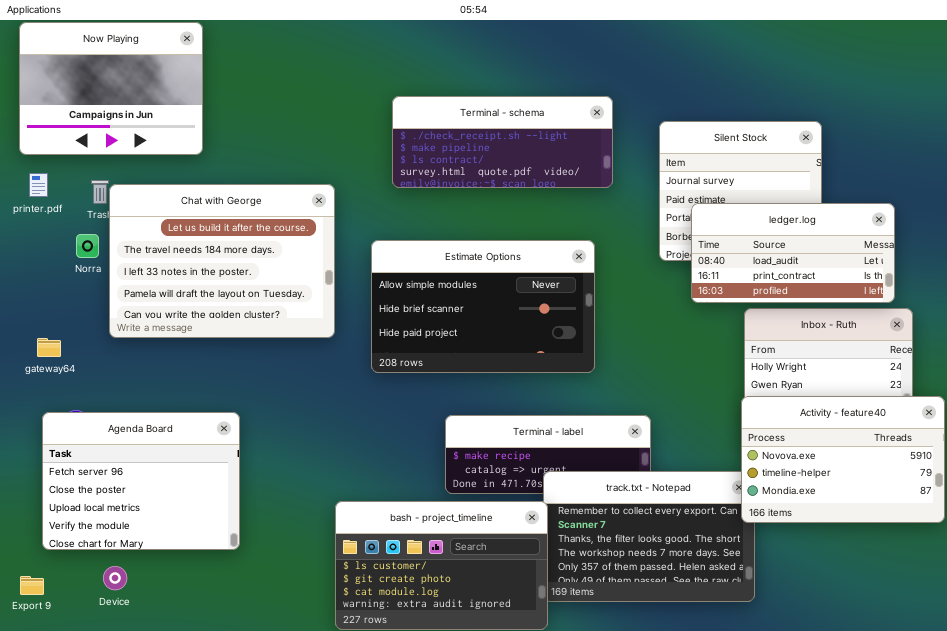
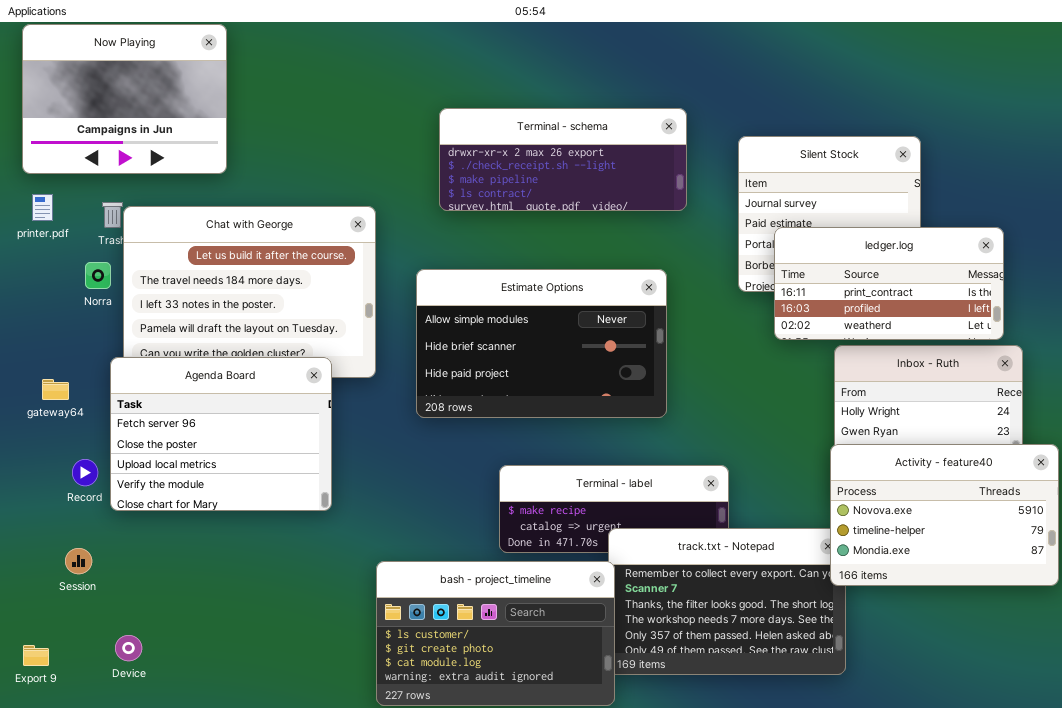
Terminal - schema: [392,96,613,188] -> [439,108,687,211], scrolled up 1 row
ledger.log: [691,203,895,303] -> [774,227,1004,340], scrolled down 1 row
Agenda Board: [42,412,240,550] -> [110,357,332,511], moved

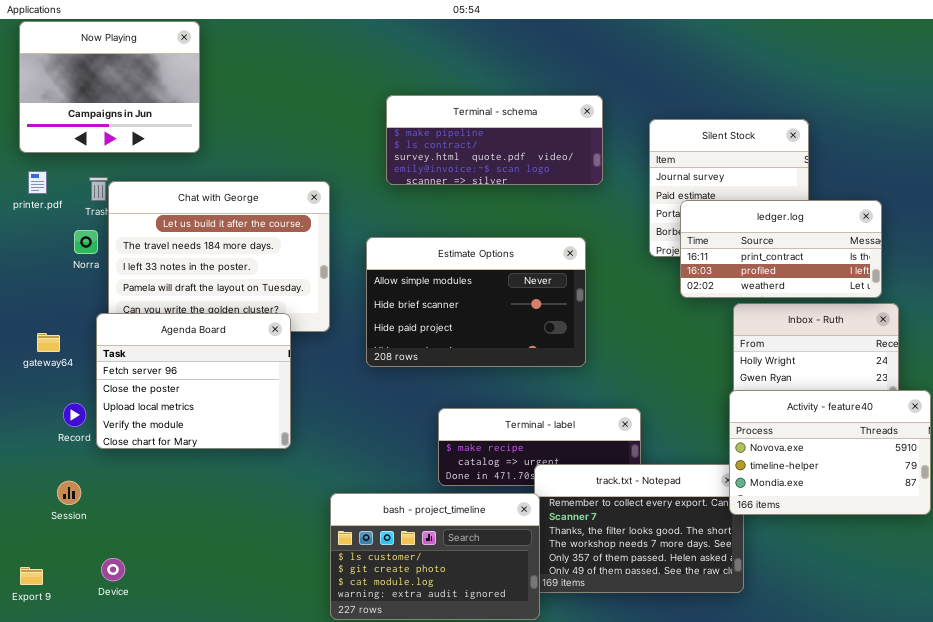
Terminal - schema: [439,108,687,211] -> [386,95,603,185], scrolled down 2 rows

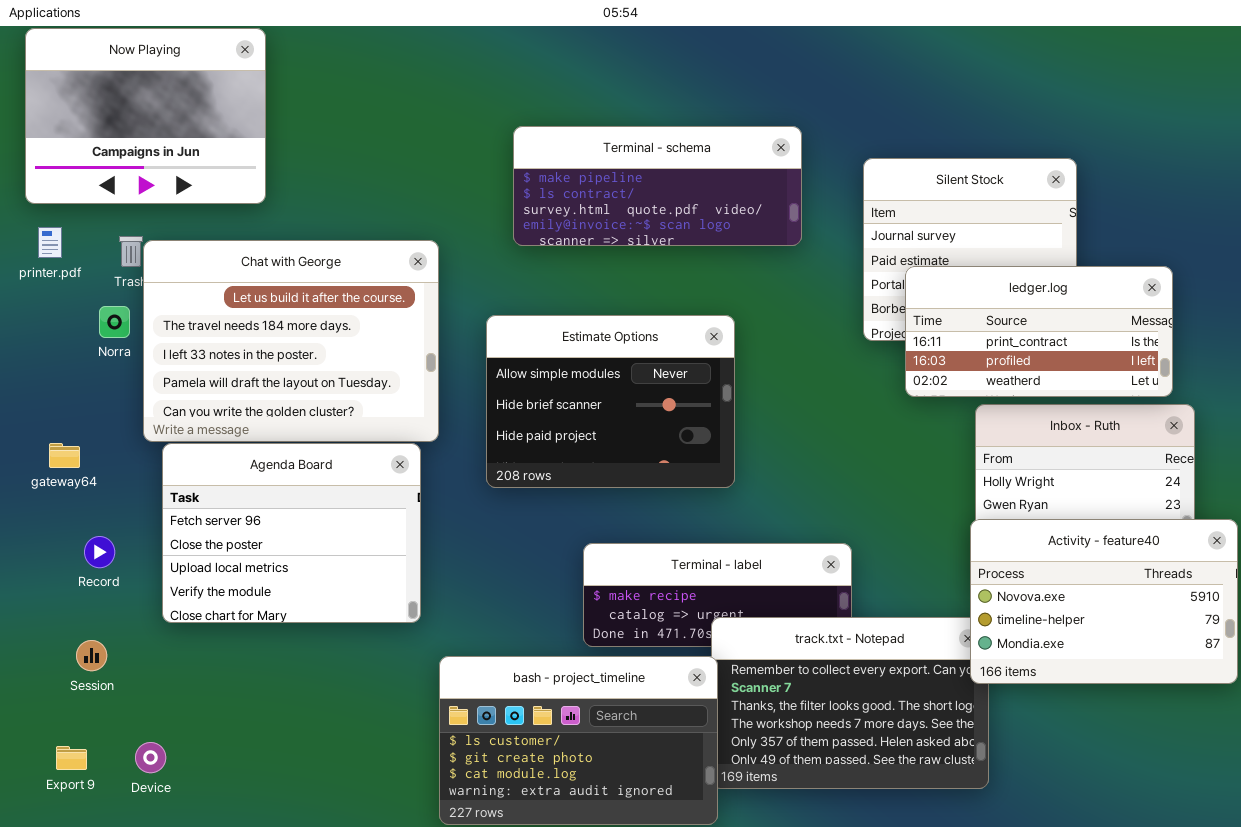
Estimate Options: [366,237,586,367] -> [486,315,735,488], resized
Agenda Board: [96,313,291,449] -> [162,443,421,623], moved
Export 9: [20,567,43,585] -> [56,746,87,770], moved

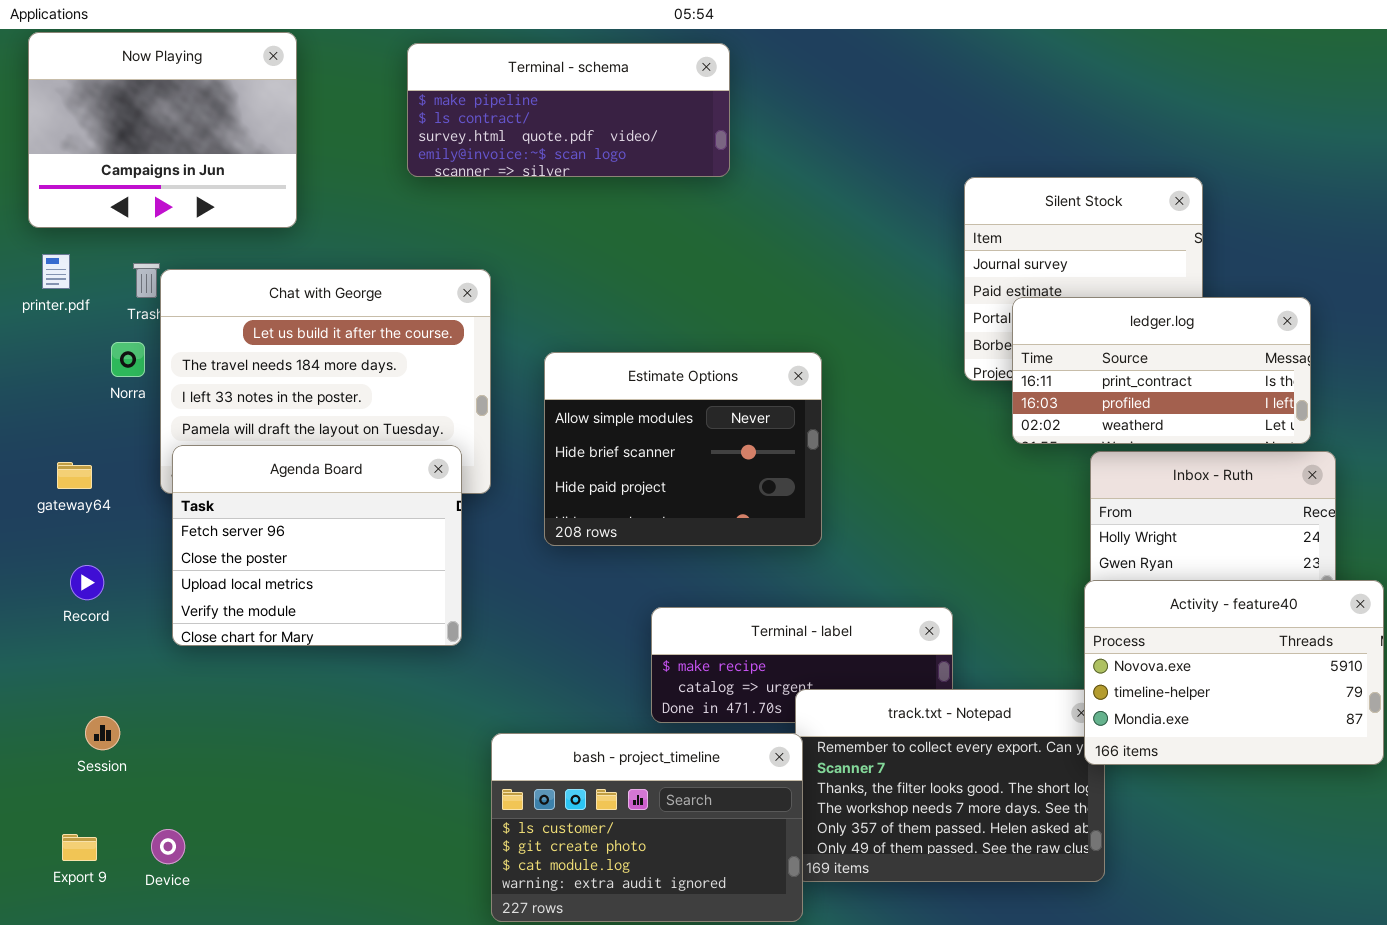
Terminal - schema: [513,126,802,246] -> [407,43,730,177], moved
gateway64: [49,443,80,468] -> [57,462,92,489], moved
Agenda Board: [162,443,421,623] -> [172,445,462,646], moved
Record: [84,536,115,568] -> [70,565,104,600], moved

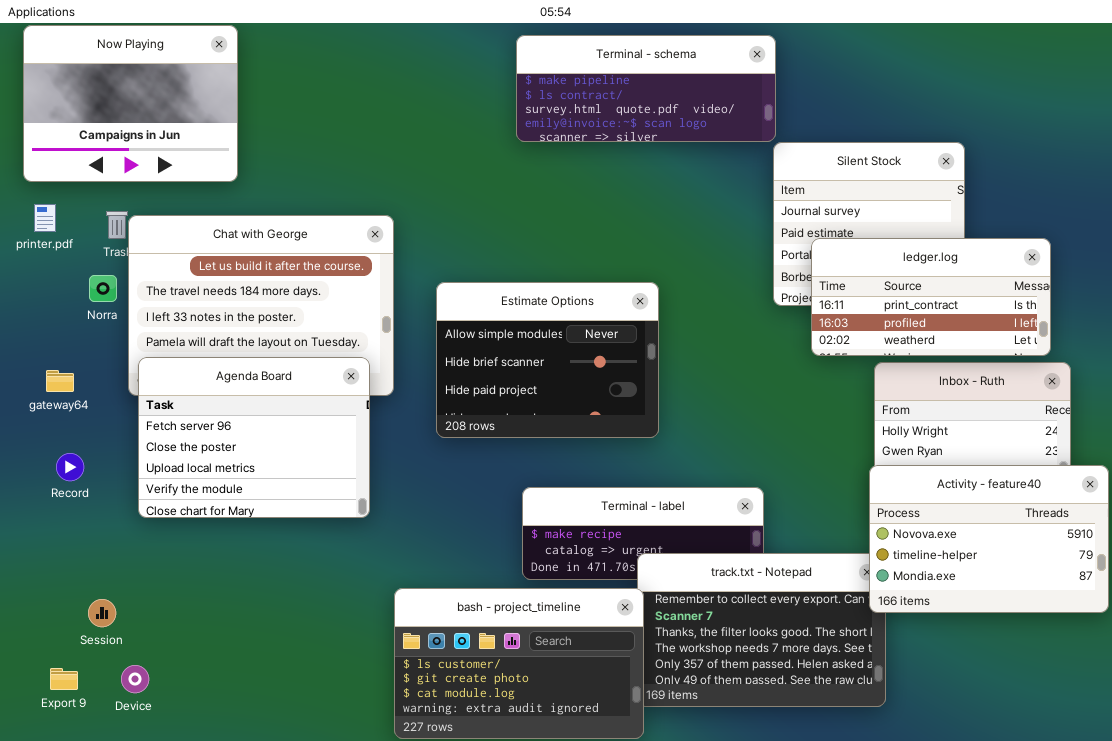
Terminal - schema: [407,43,730,177] -> [516,35,776,142], moved
Session: [85,716,120,750] -> [88,599,116,627], moved

